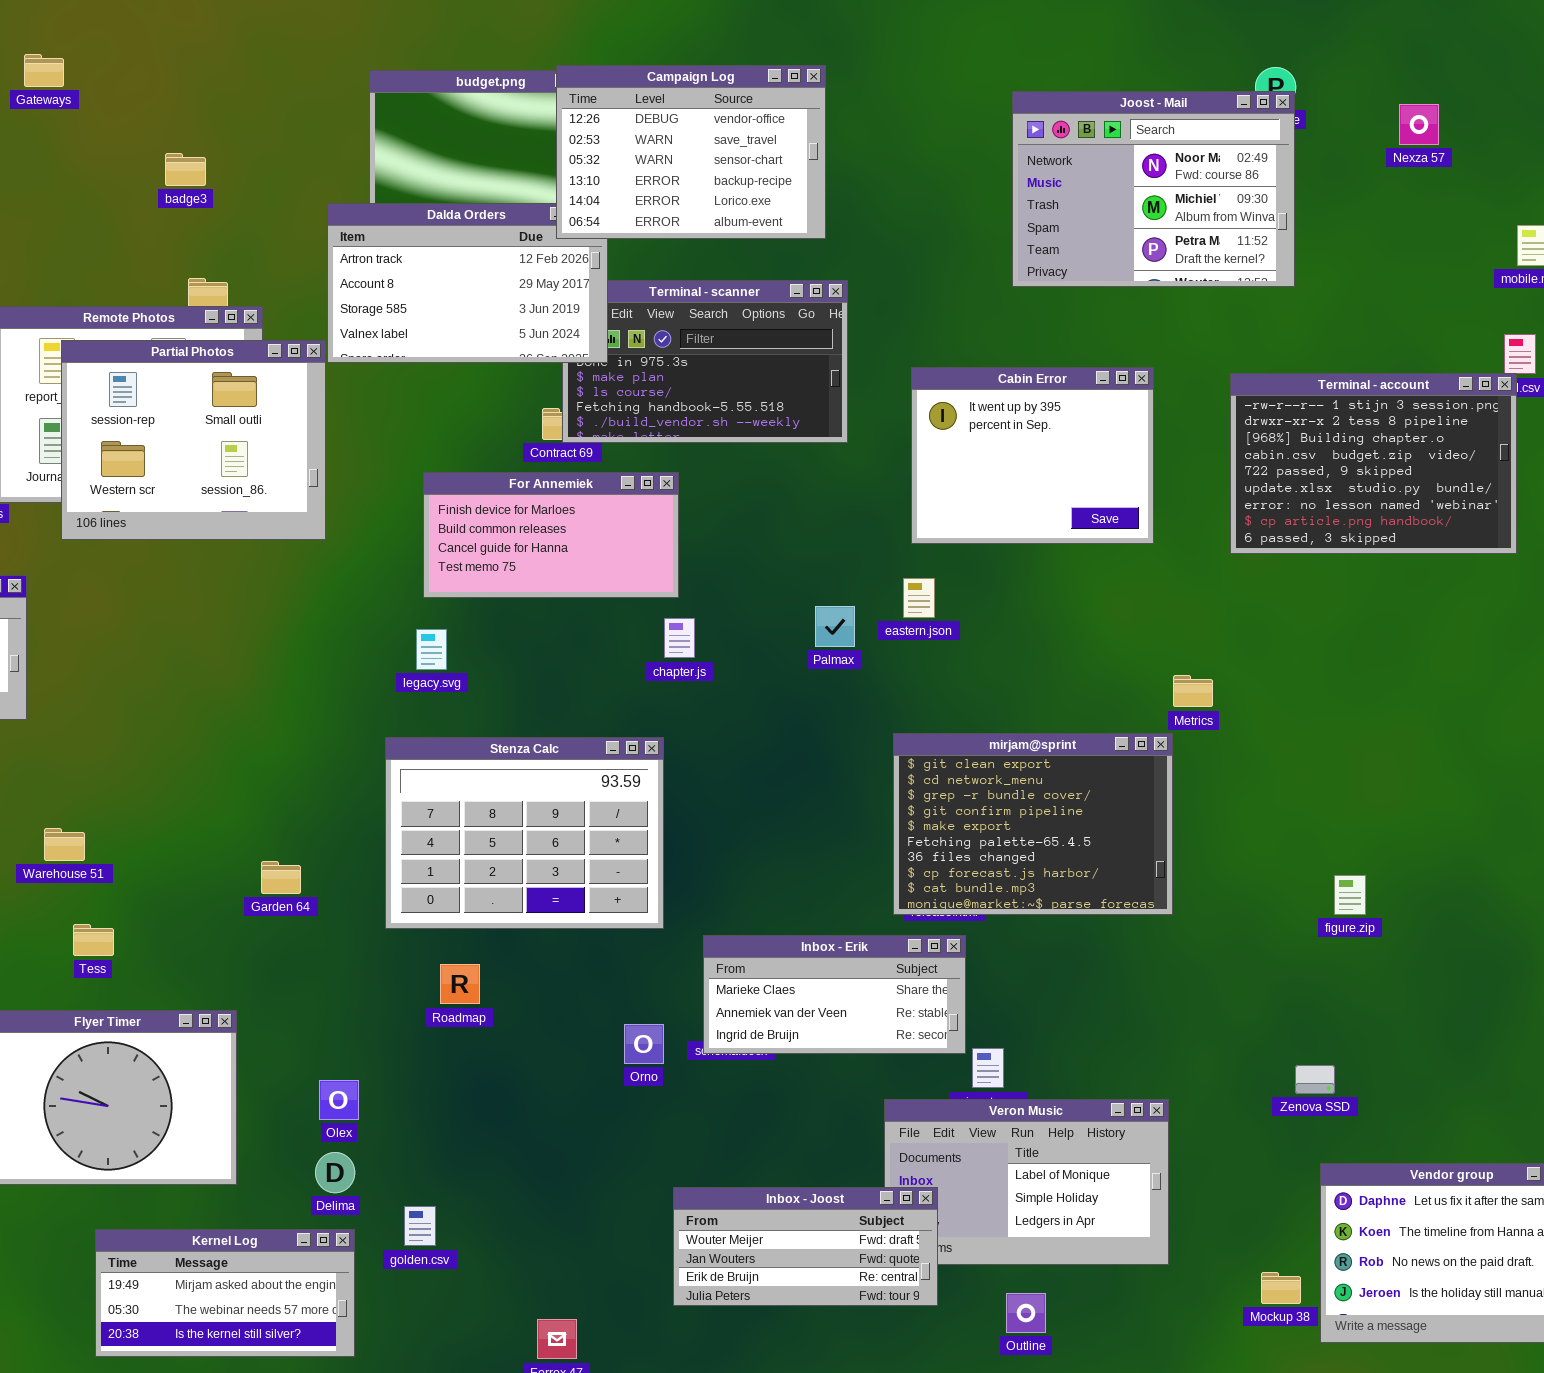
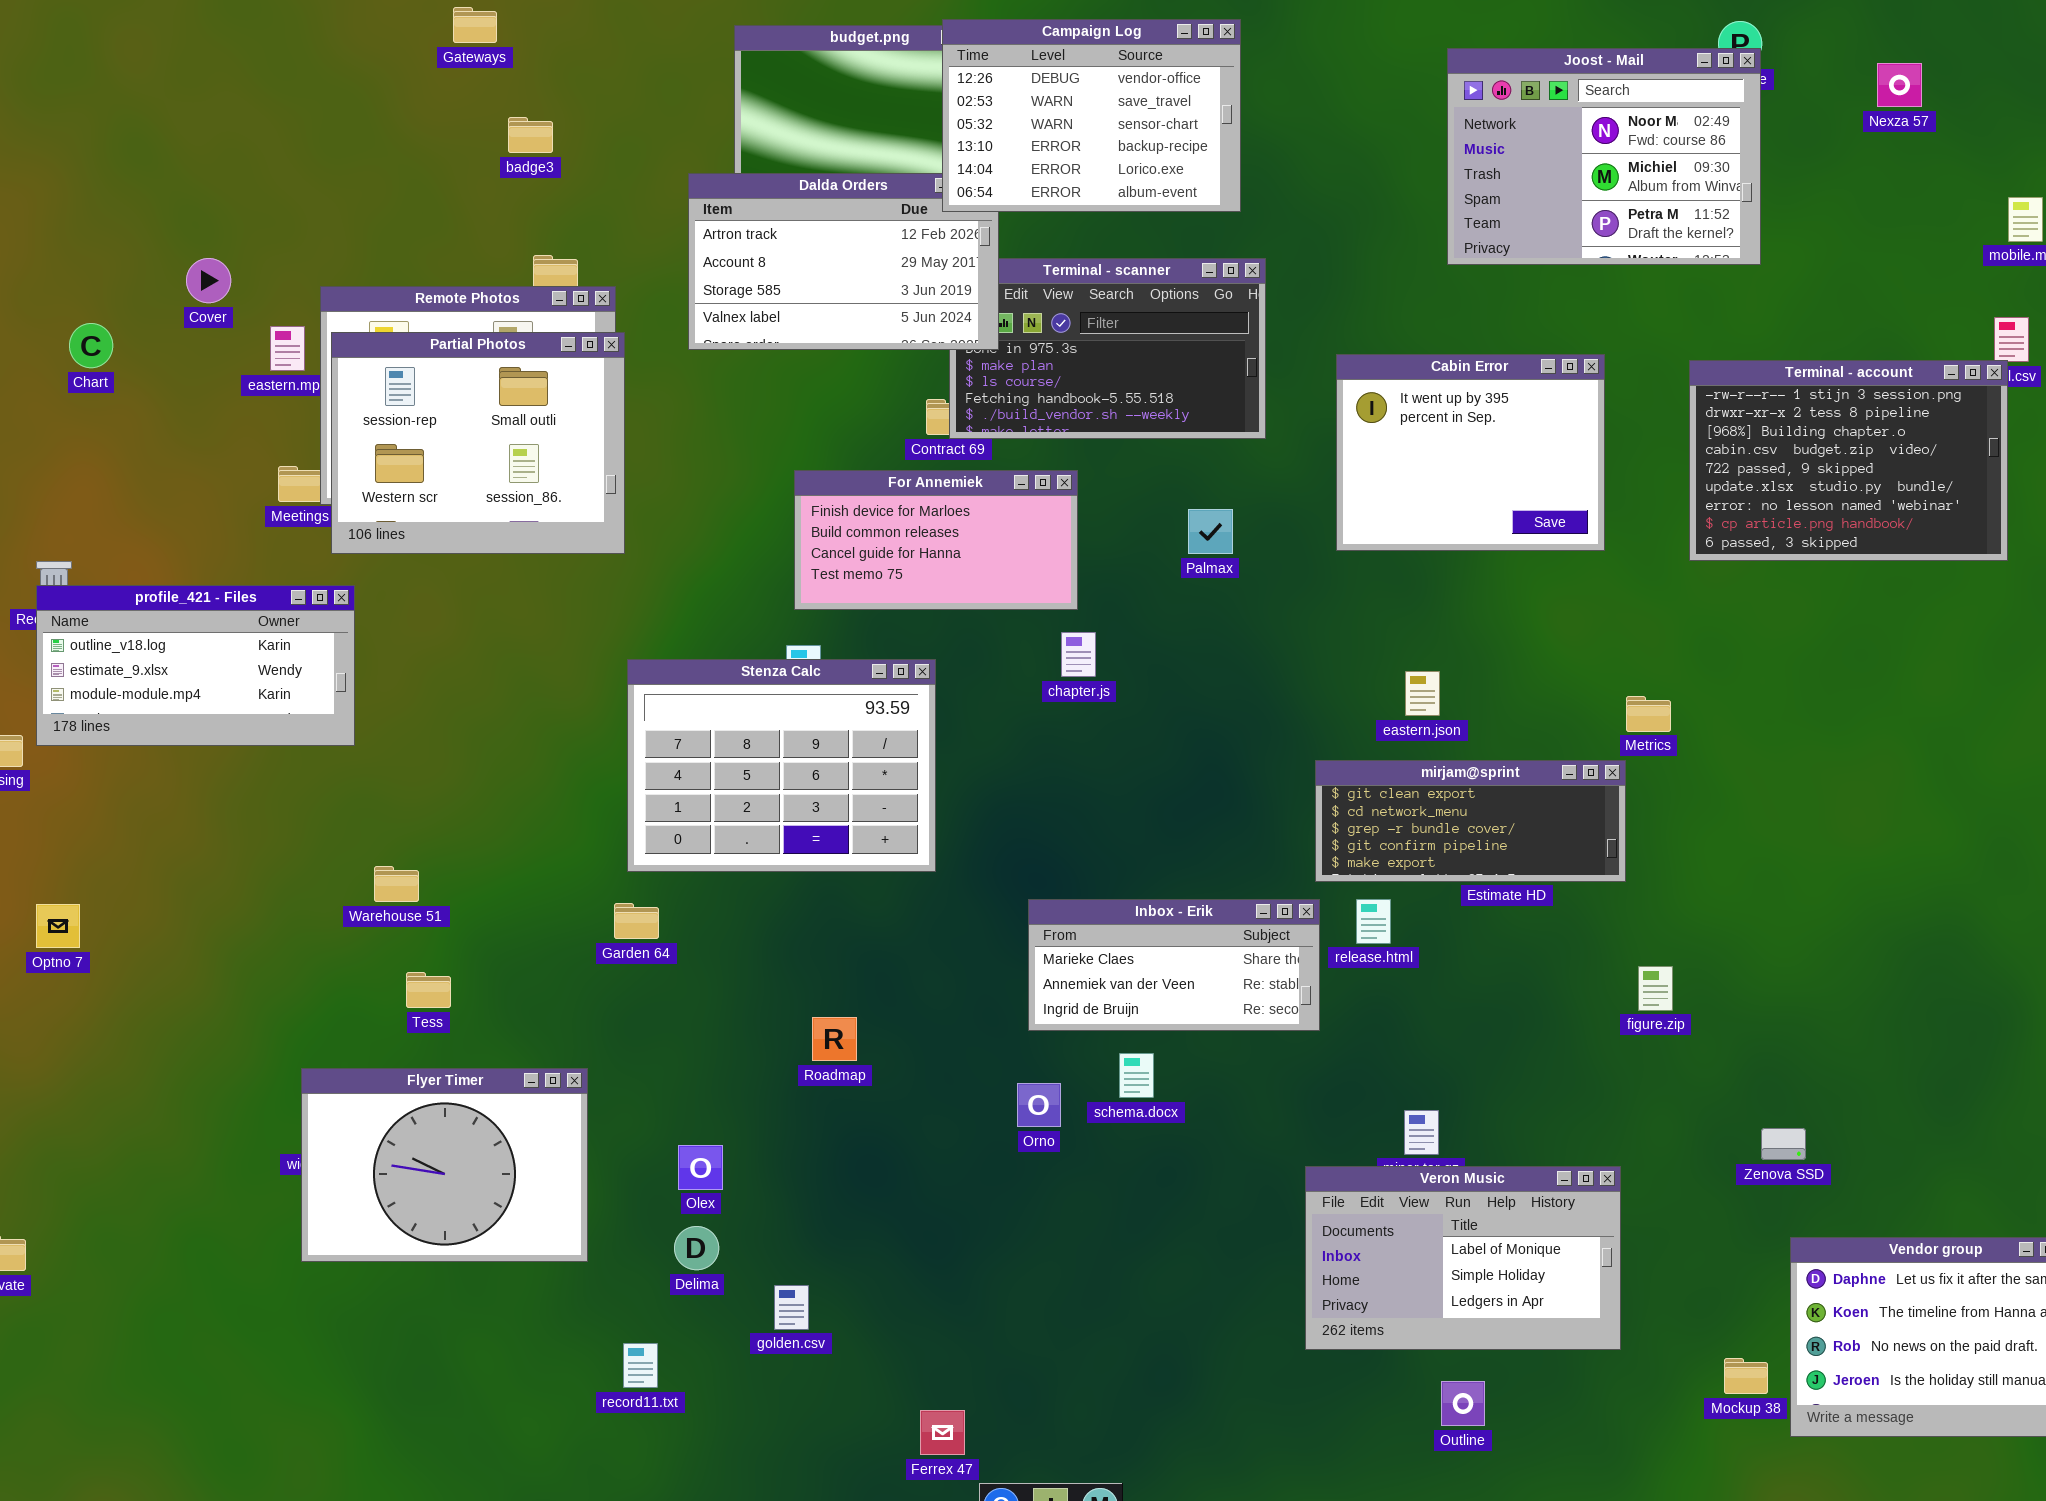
Gateways: [24,54,64,87] -> [453,7,497,43], moved
Partial Photos: [61,340,326,540] -> [331,332,625,554], moved
eastern.json: [903,578,935,618] -> [1405,671,1440,716], moved
Palmax: [815,606,855,647] -> [1188,509,1233,554], moved
mirjam@sprint: [893,733,1173,915] -> [1315,760,1626,882], resized
Stenza Calc: [385,737,664,929] -> [627,659,936,872], moved
figure.zip: [1334,875,1366,915] -> [1638,966,1673,1011], moved
Inbox - Erik: [703,935,966,1054] -> [1028,899,1320,1031], moved
Inbox - Joost: [673,1187,938,1306] -> none, closed
Kernel Log: [95,1229,355,1357] -> none, closed

